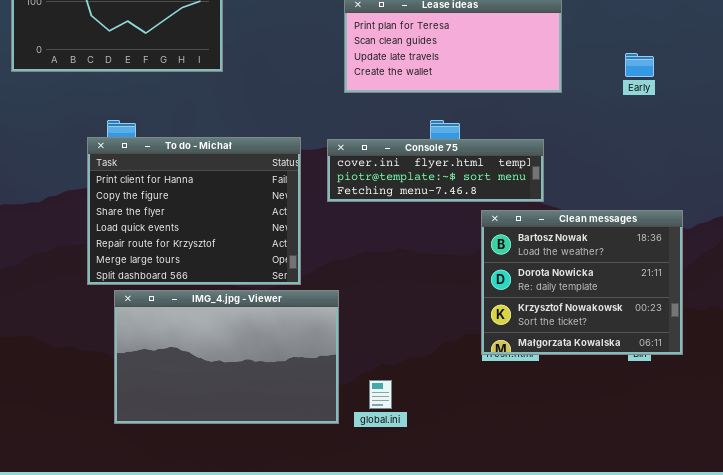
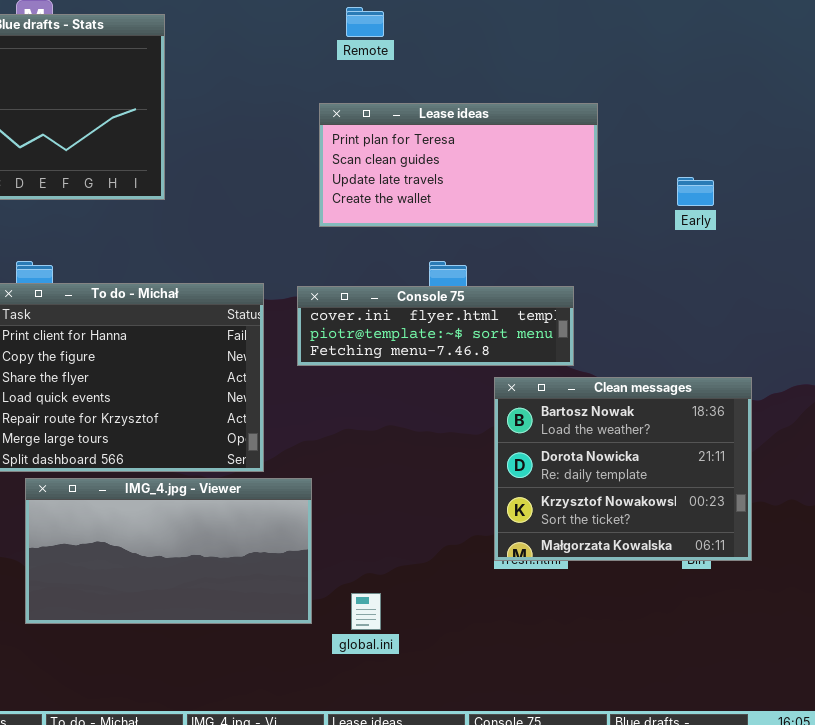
IMG_4.jpg - Viewer: [114,290,339,424] -> [25,478,312,624], resized

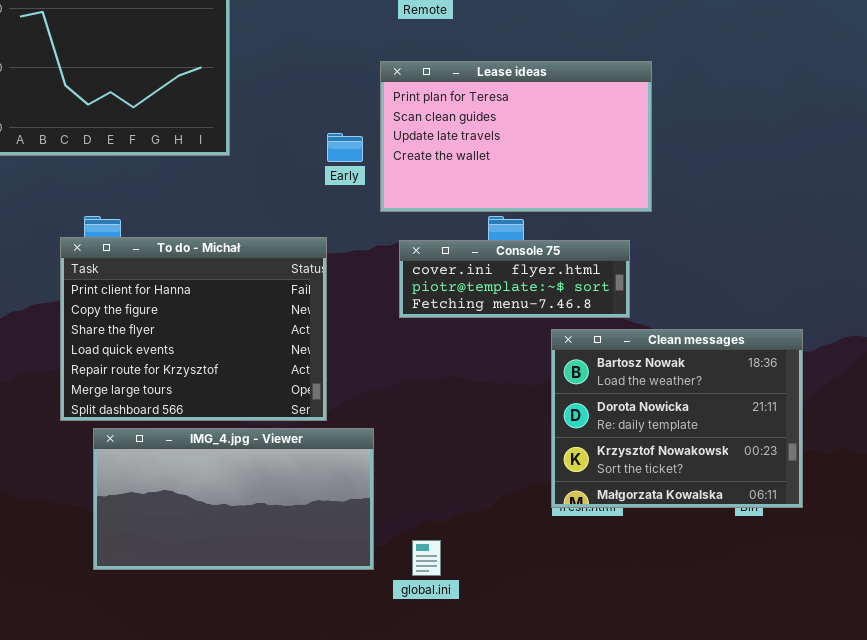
Lease ideas: [319,103,598,227] -> [380,61,652,212], resized
Early: [677,177,714,206] -> [327,133,363,162], moved
Console 75: [297,286,574,366] -> [399,240,630,318], resized

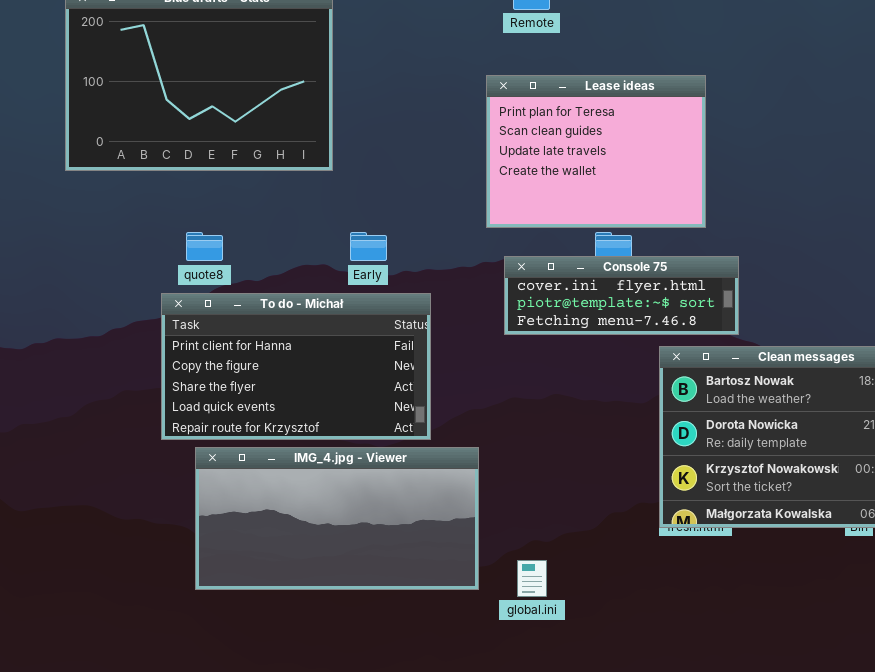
Lease ideas: [380,61,652,212] -> [486,75,706,228], resized
Early: [327,133,363,162] -> [350,232,387,261], moved
To do - Michał: [60,237,327,421] -> [161,293,431,440], resized

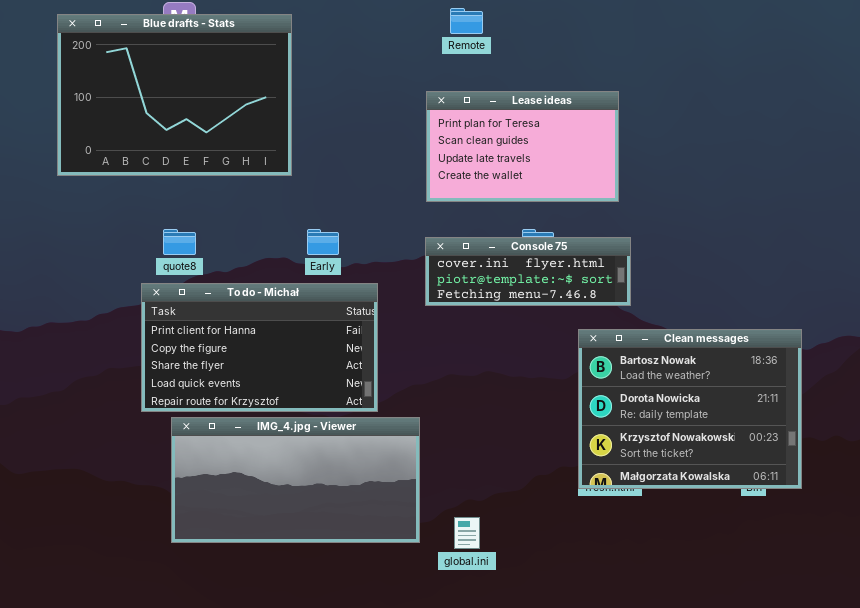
Lease ideas: [486,75,706,228] -> [426,91,619,202], resized
Console 75: [504,256,739,335] -> [425,237,631,306], moved

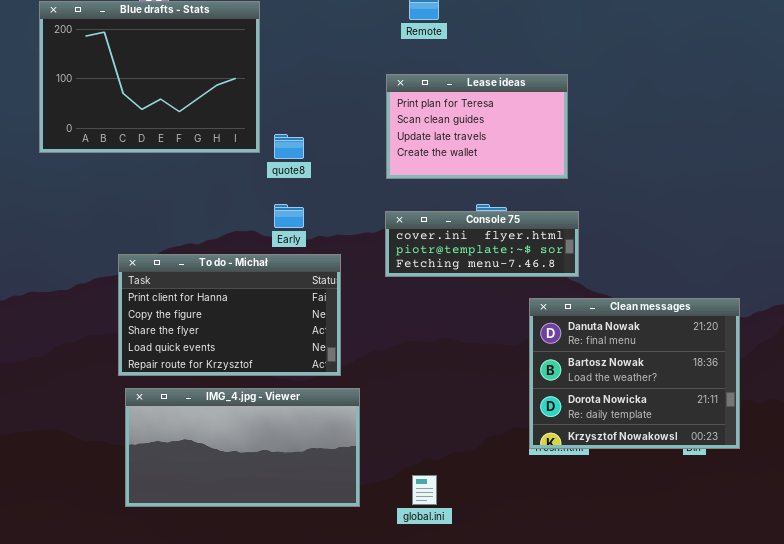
quote8: [163,229,196,255] -> [274,134,304,159], moved
Clean messages: [578,329,802,489] -> [529,298,740,449], scrolled up 1 row
IMG_4.jpg - Viewer: [171,417,420,543] -> [125,388,360,507], moved

